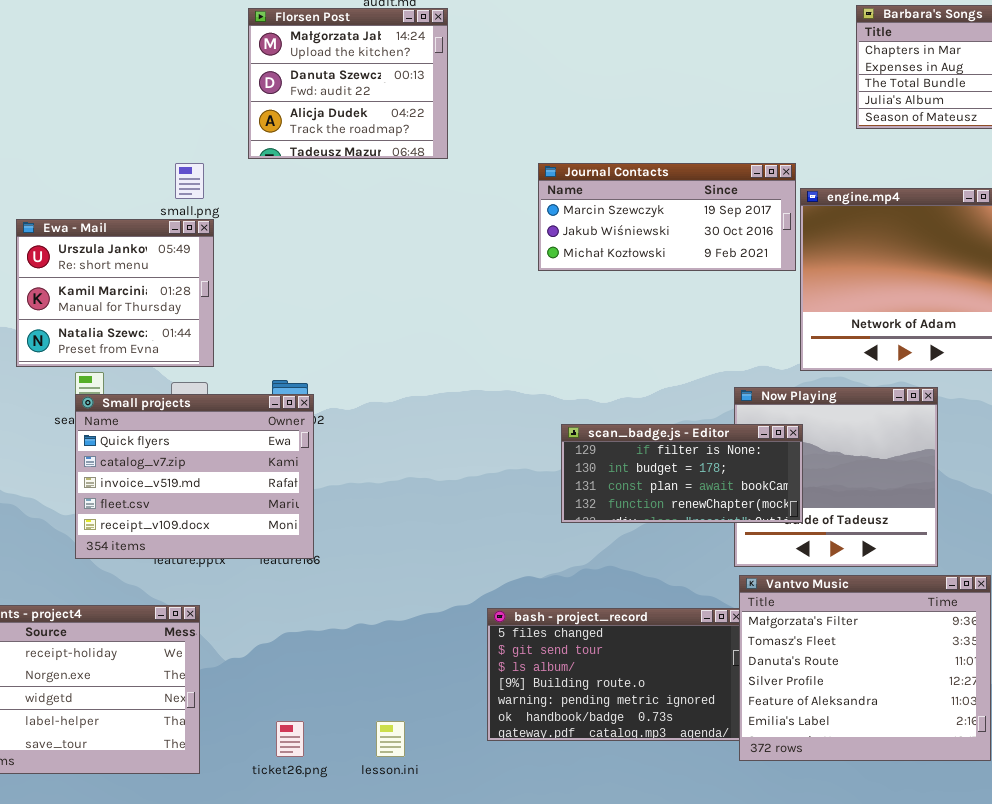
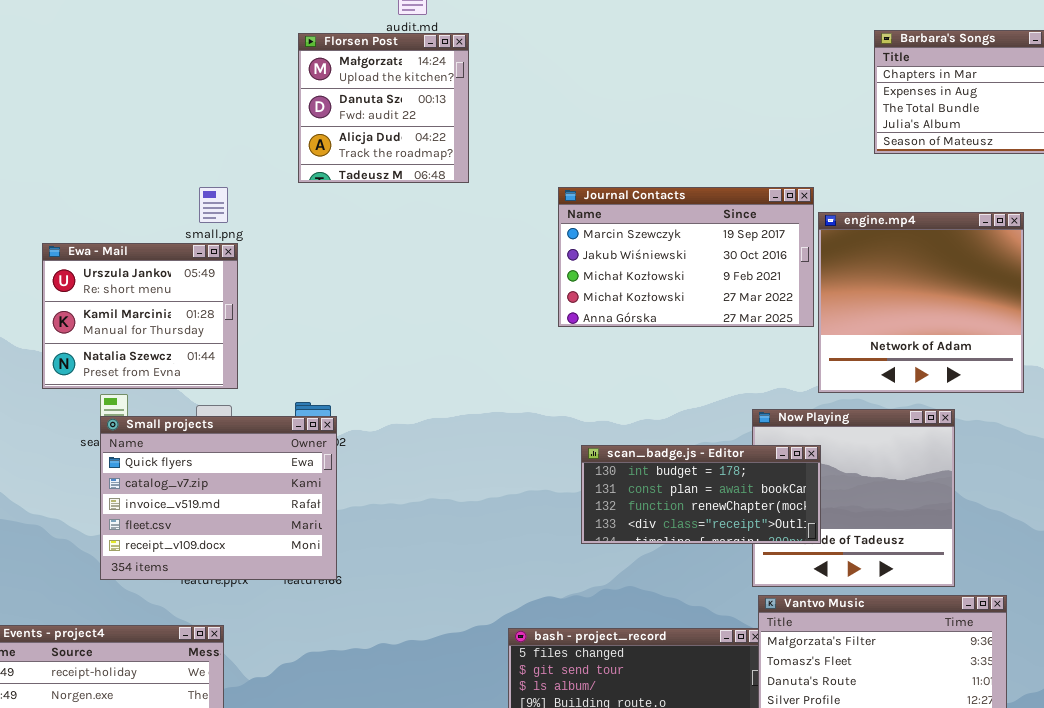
Florsen Post: [248,8,448,159] -> [298,33,469,183], resized
Journal Contacts: [538,163,796,271] -> [558,187,814,327], resized
scan_badge.js - Editor: [561,424,803,523] -> [581,445,821,544], scrolled down 1 row

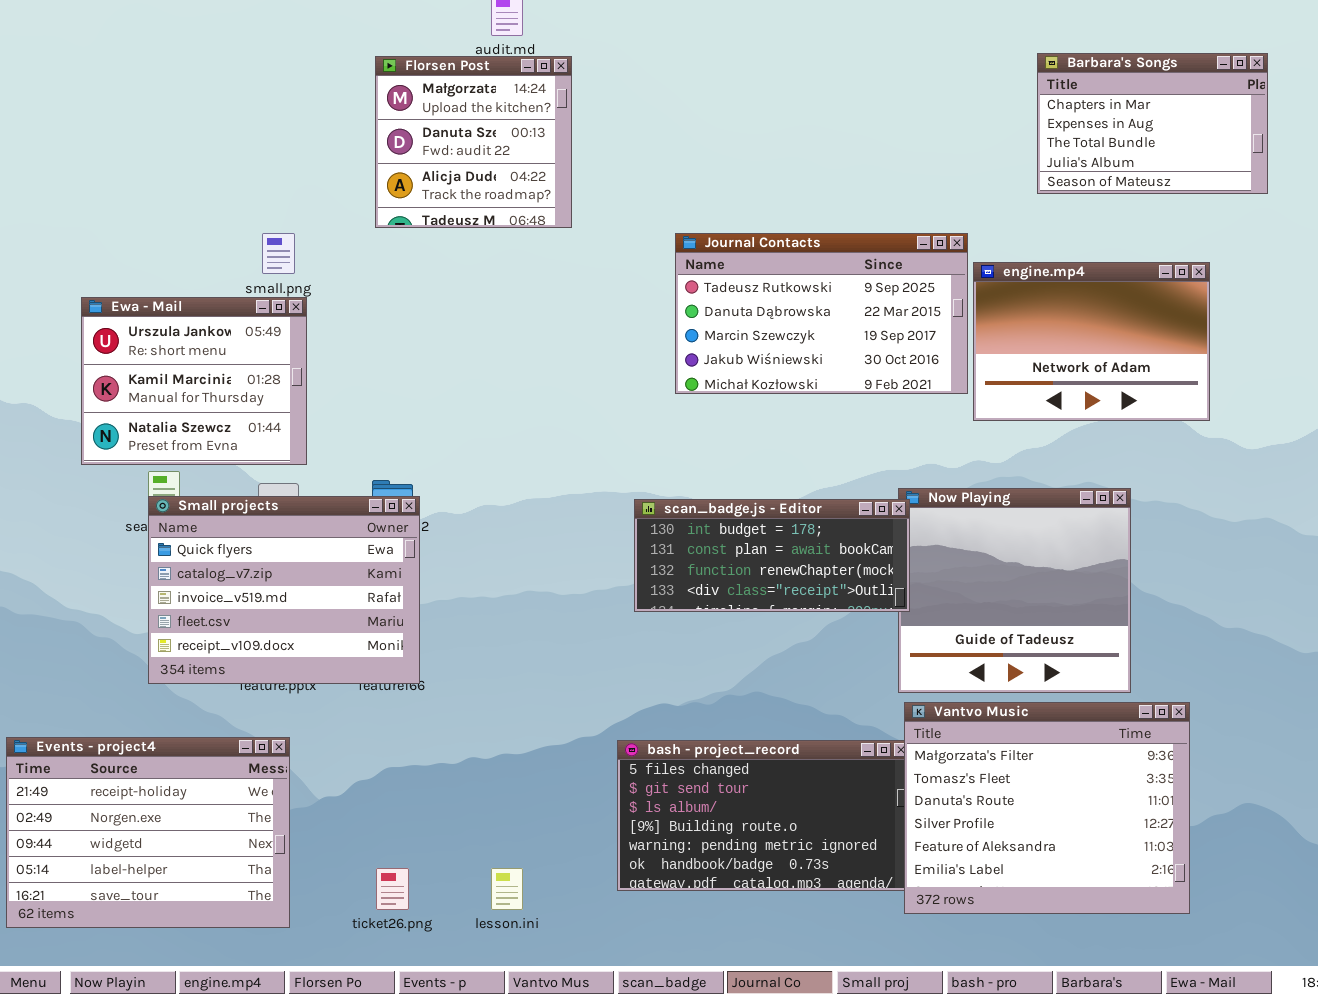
Journal Contacts: [558,187,814,327] -> [675,233,968,394], scrolled up 2 rows
engine.mp4: [818,212,1024,393] -> [973,262,1210,421], resized
scan_badge.js - Editor: [581,445,821,544] -> [634,499,910,612], moved

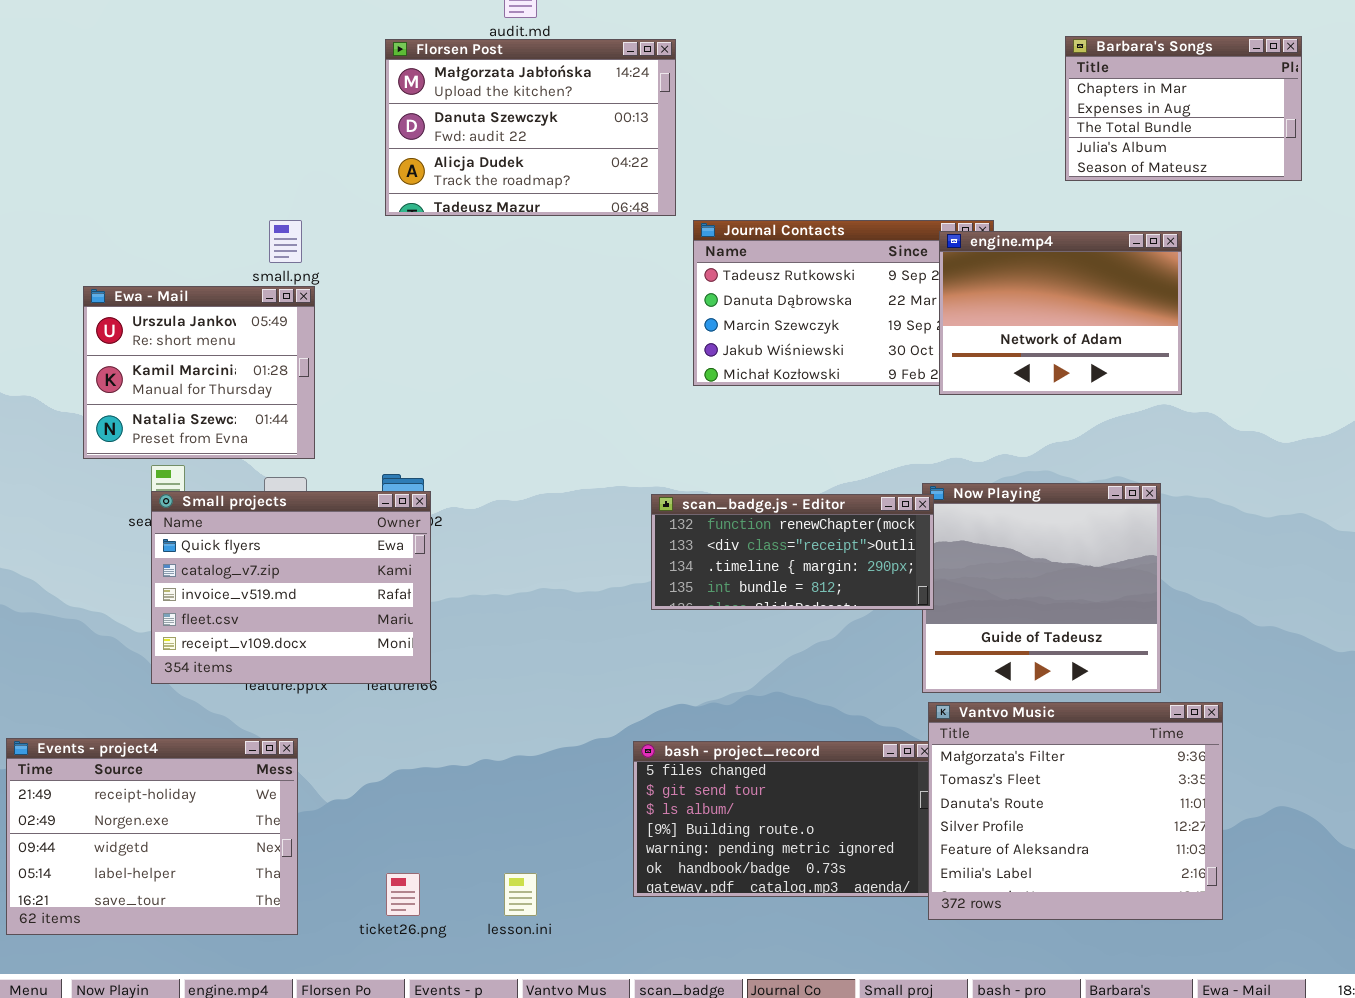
Florsen Post: [375,56,572,228] -> [385,39,676,216], resized
engine.mp4: [973,262,1210,421] -> [939,231,1182,395], moved
scan_badge.js - Editor: [634,499,910,612] -> [651,494,934,610], scrolled down 2 rows

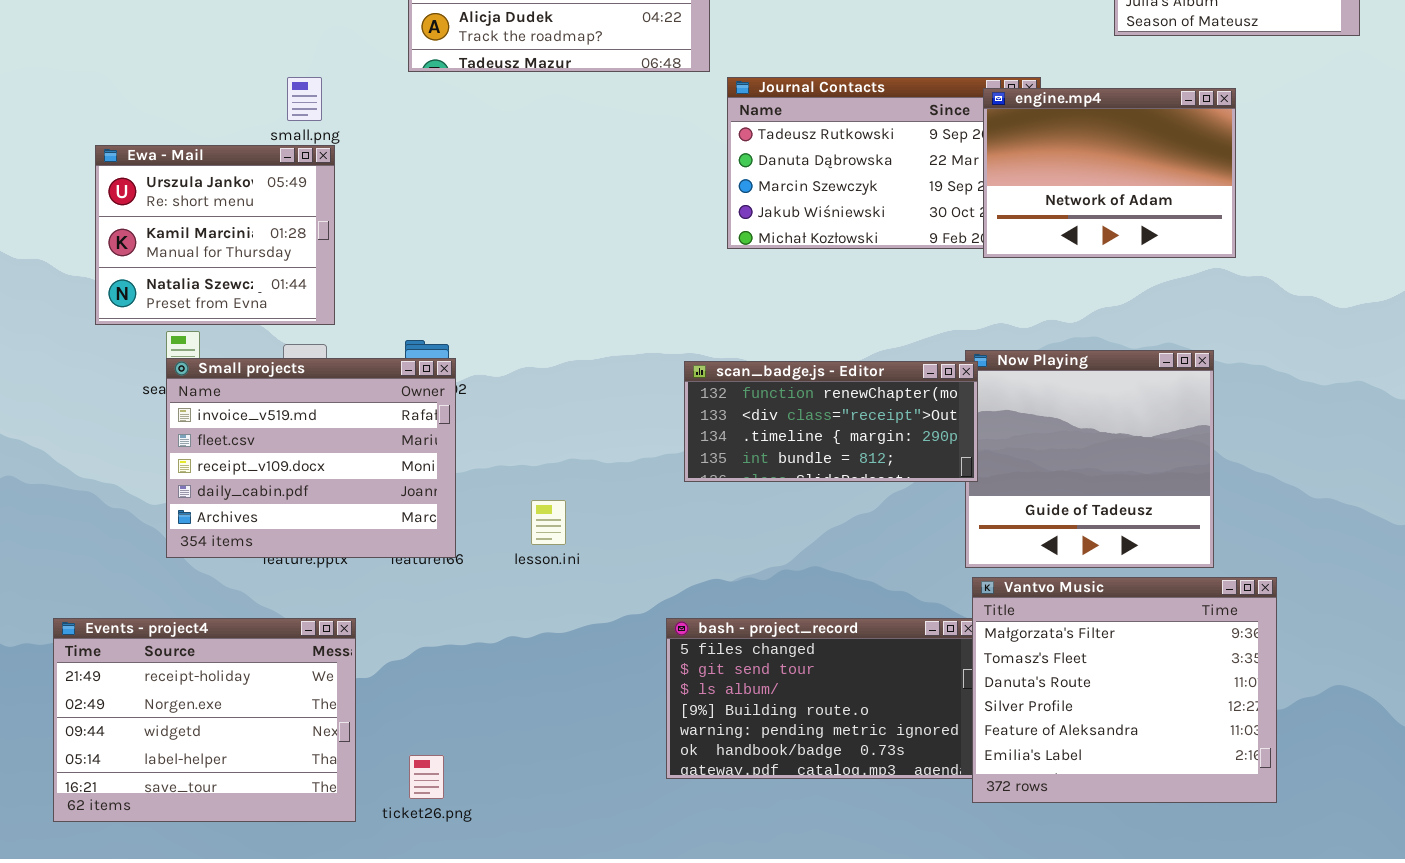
Small projects: [151,491,431,684] -> [166,358,456,558], scrolled down 2 rows
Events - project4: [6,738,298,935] -> [53,618,356,822], moved
lesson.ini: [504,873,537,916] -> [531,500,566,545], moved

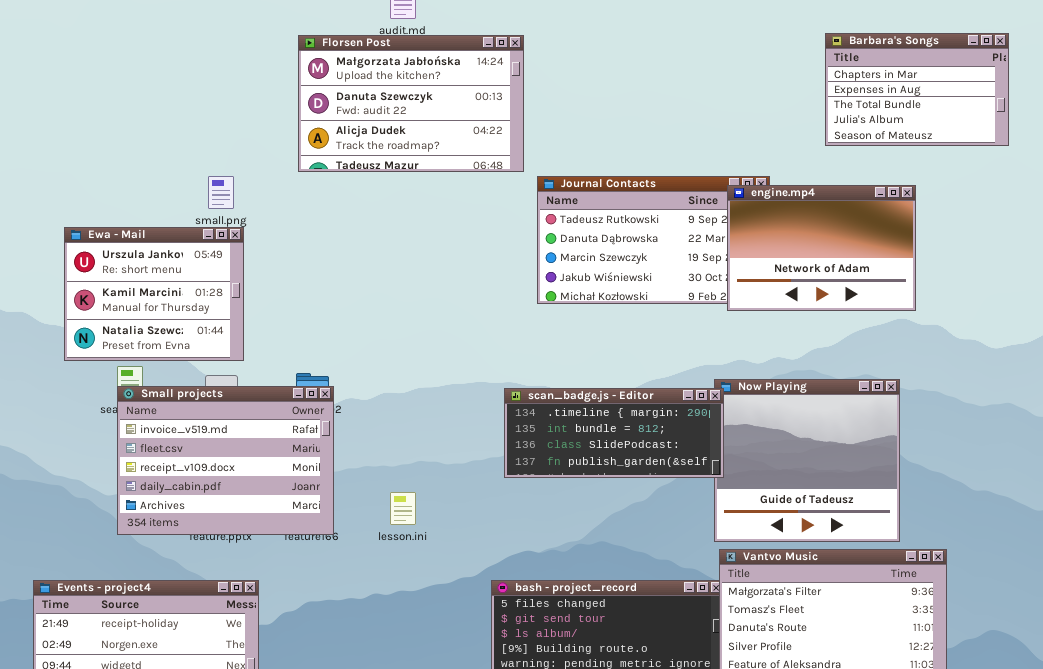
scan_badge.js - Editor: [684,361,978,482] -> [504,388,724,478], scrolled down 2 rows

